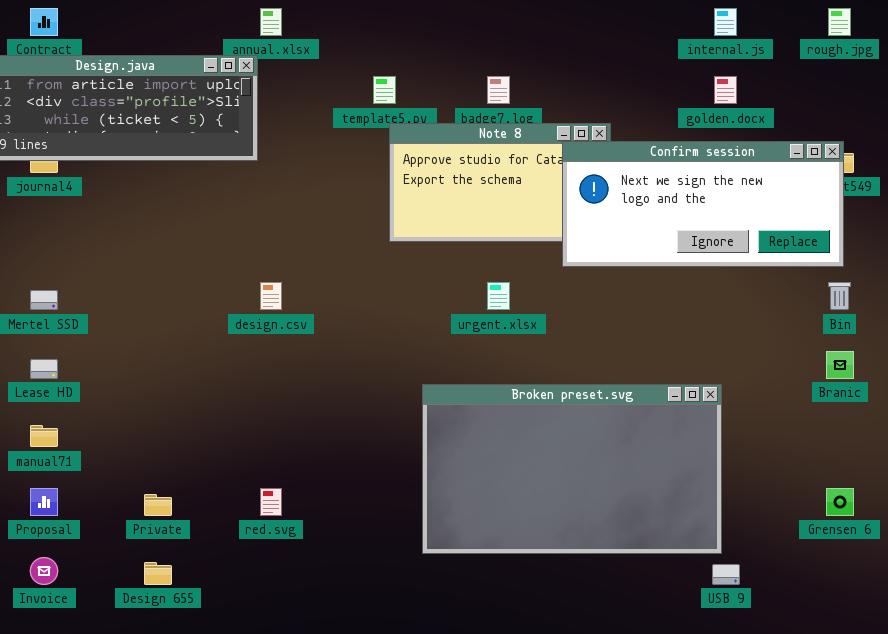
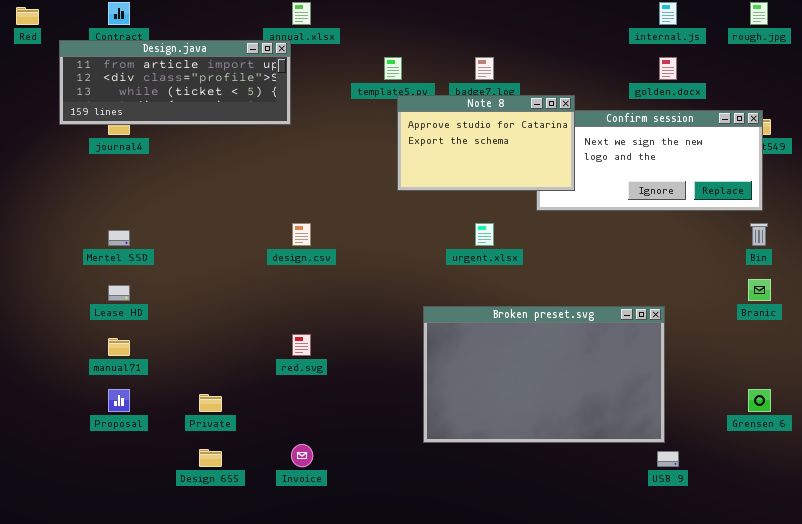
Note 8: [389,123,611,242] -> [397,95,575,191], raised
red.svg: [260,488,282,516] -> [292,334,311,356], moved
Invoice: [30,557,58,585] -> [291,444,313,467], moved

